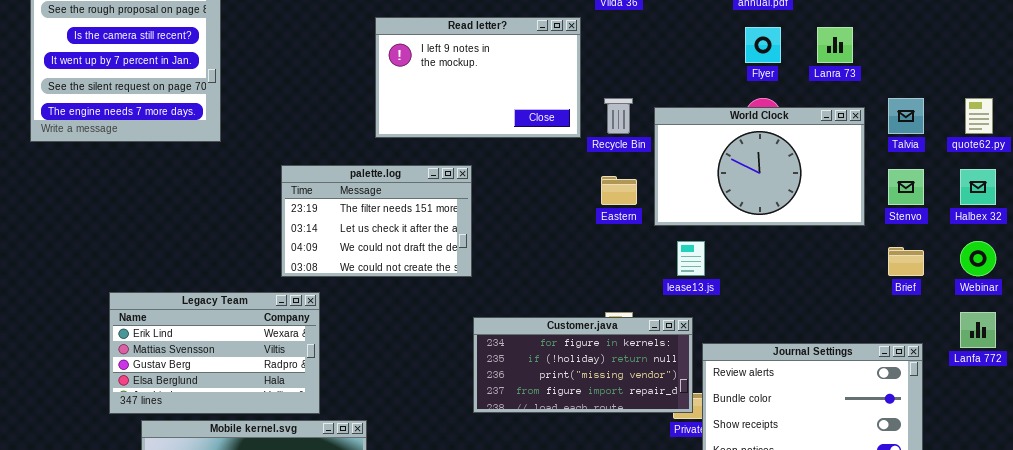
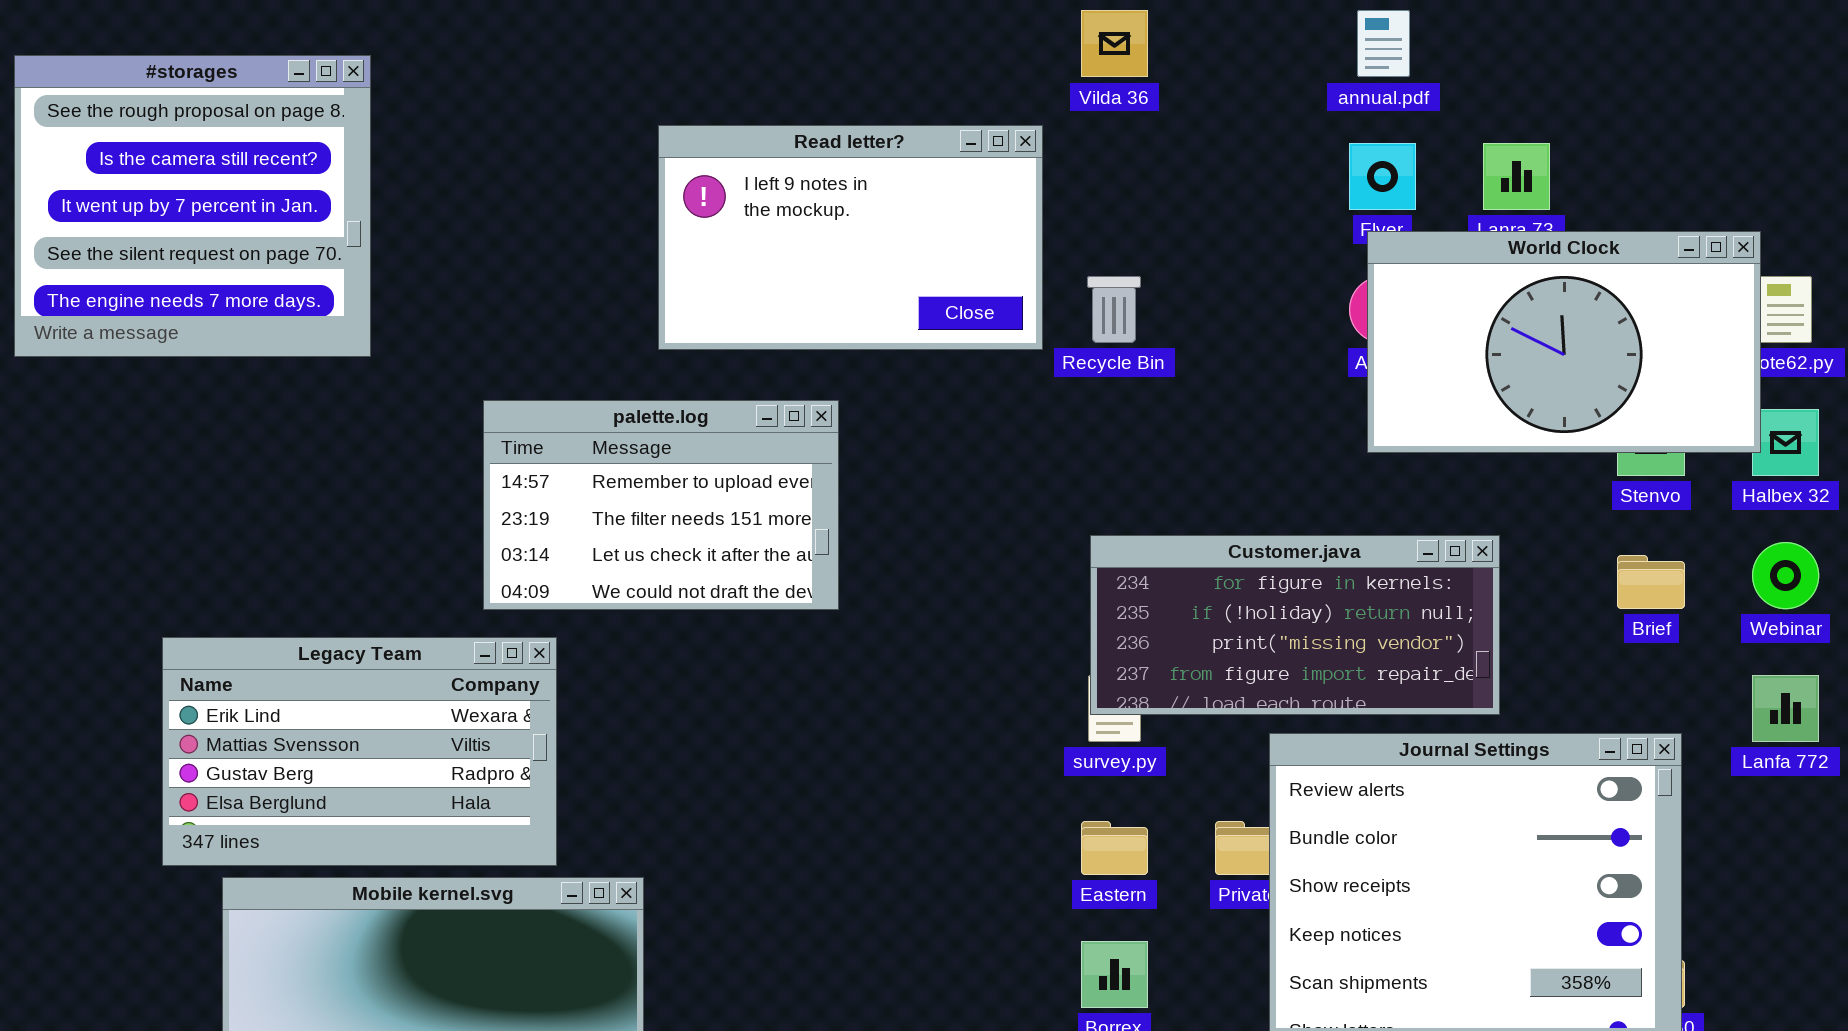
World Clock: [654,107,865,226] -> [1367,231,1761,453], moved
palette.log: [281,165,472,277] -> [483,400,839,610], scrolled up 1 row
Eastern: [601,176,637,205] -> [1081,821,1148,875], moved
Customer.java: [473,317,693,413] -> [1090,535,1500,715], moved

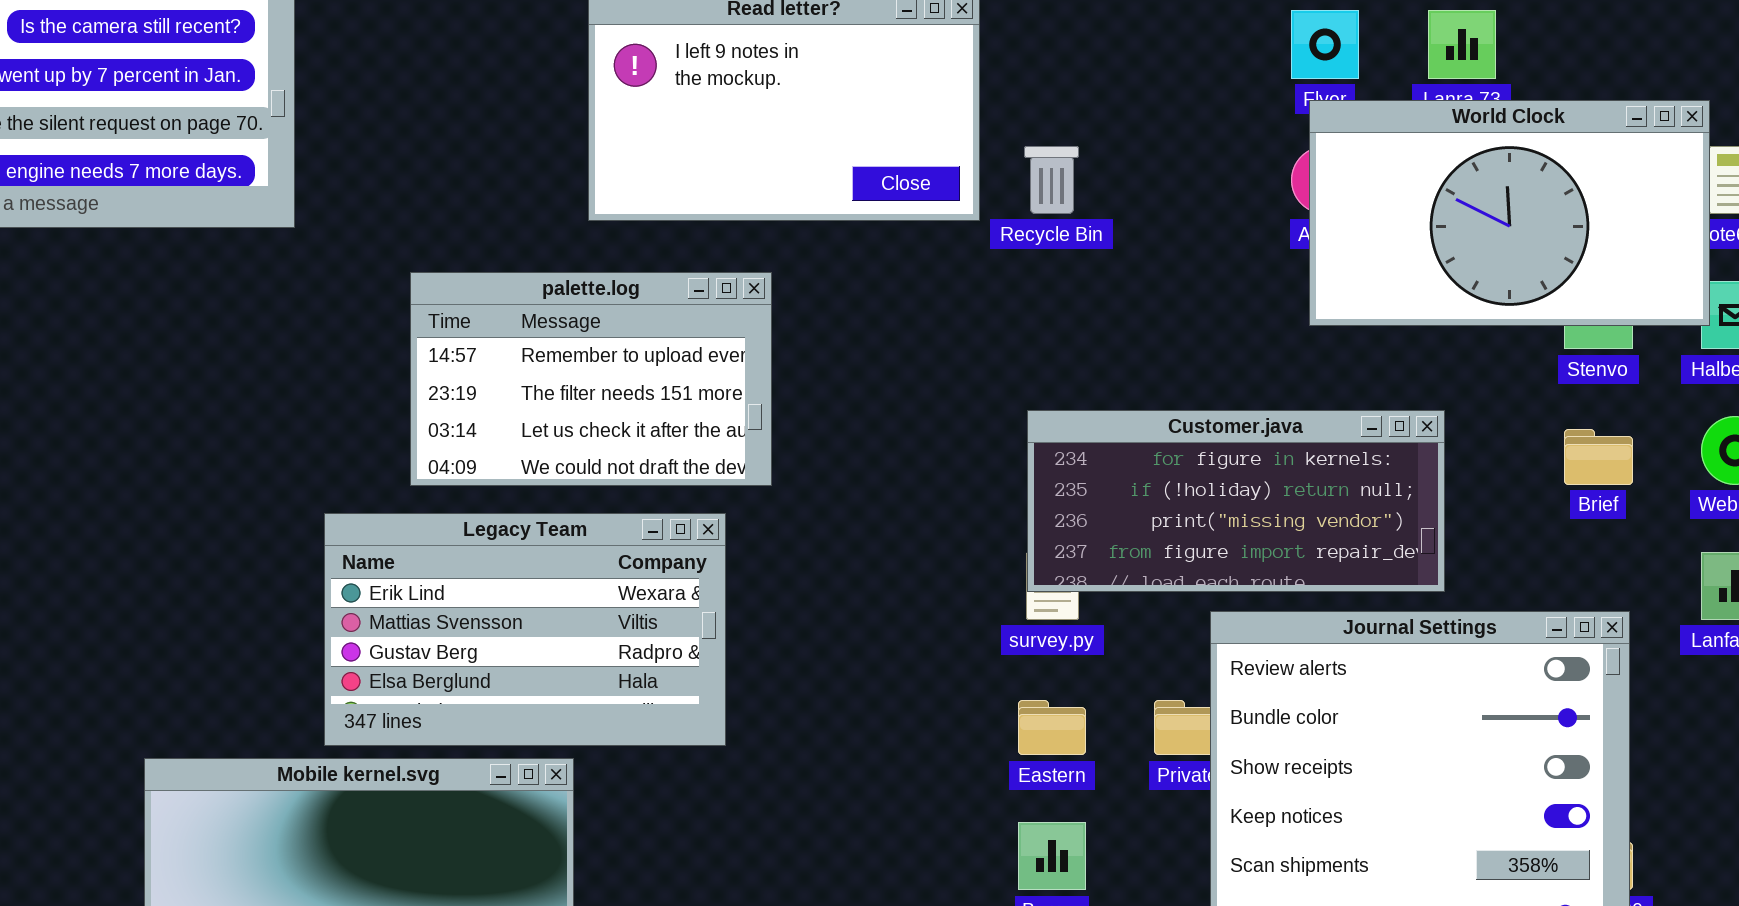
Legacy Team: [162,637,557,866] -> [324,513,726,746], moved

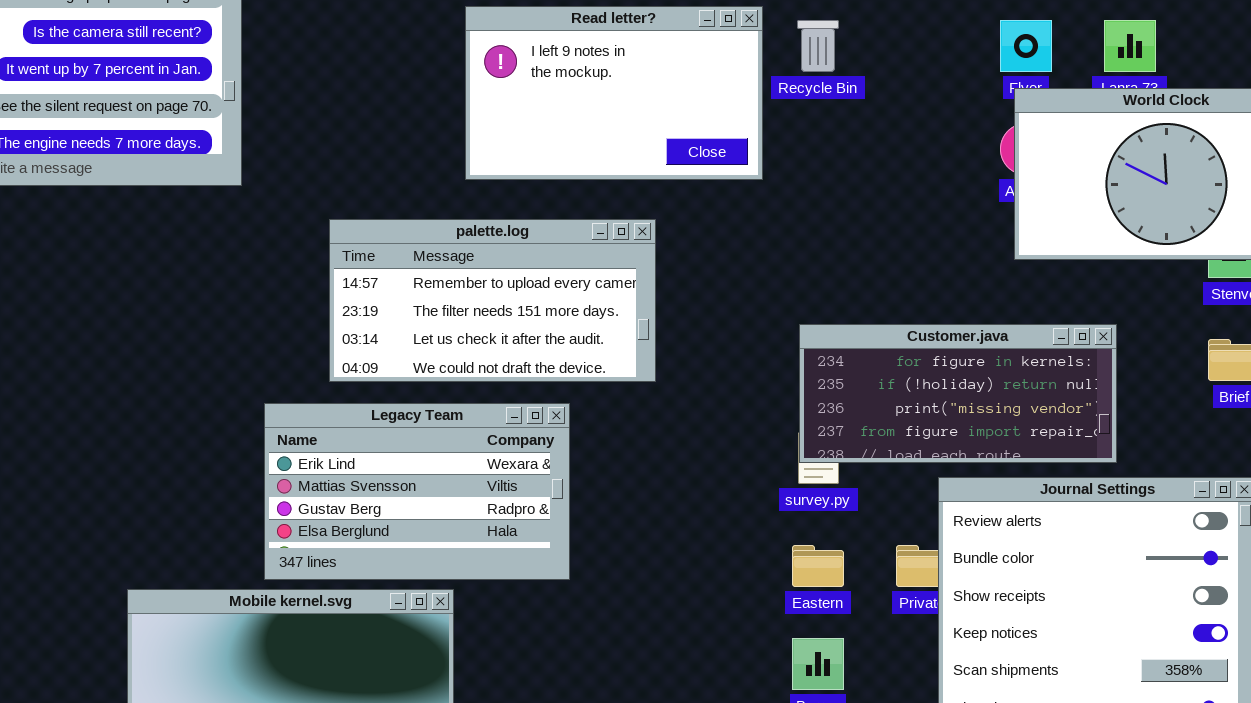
Recycle Bin: [1024,146,1079,214] -> [797,20,839,72], moved
palette.log: [410,272,772,486] -> [329,219,656,382], resized

